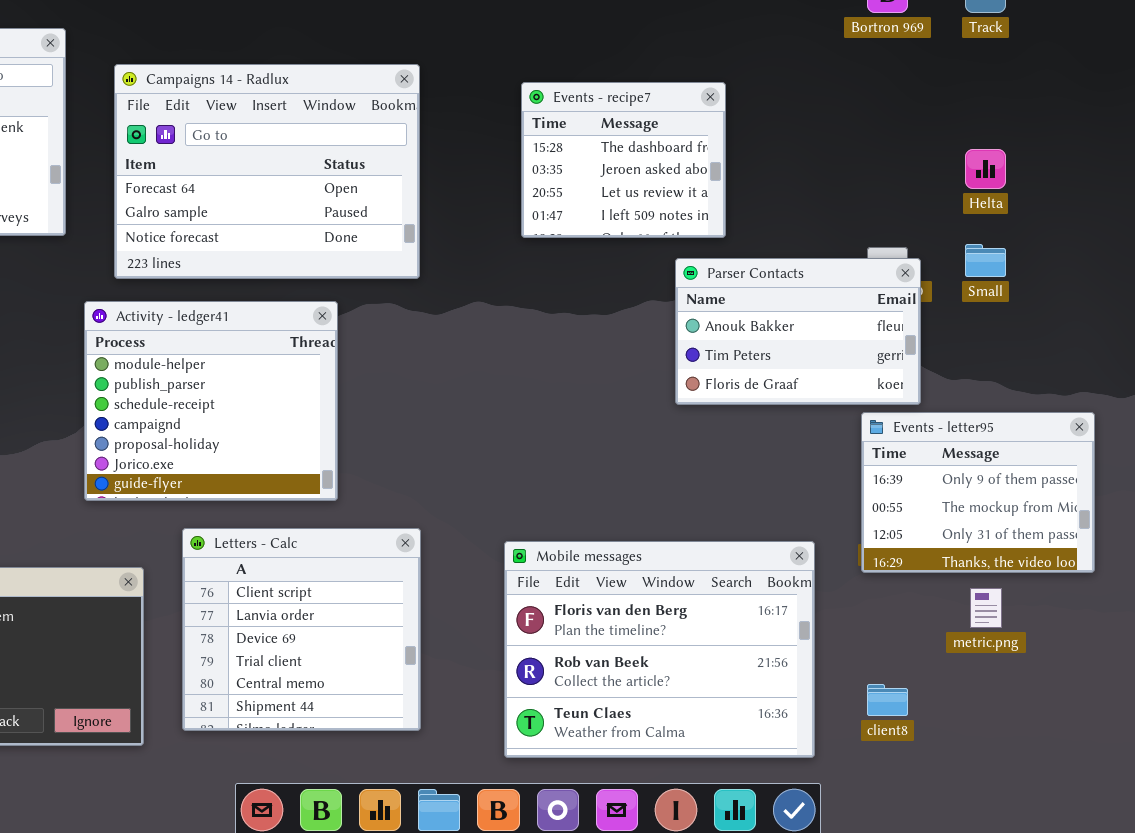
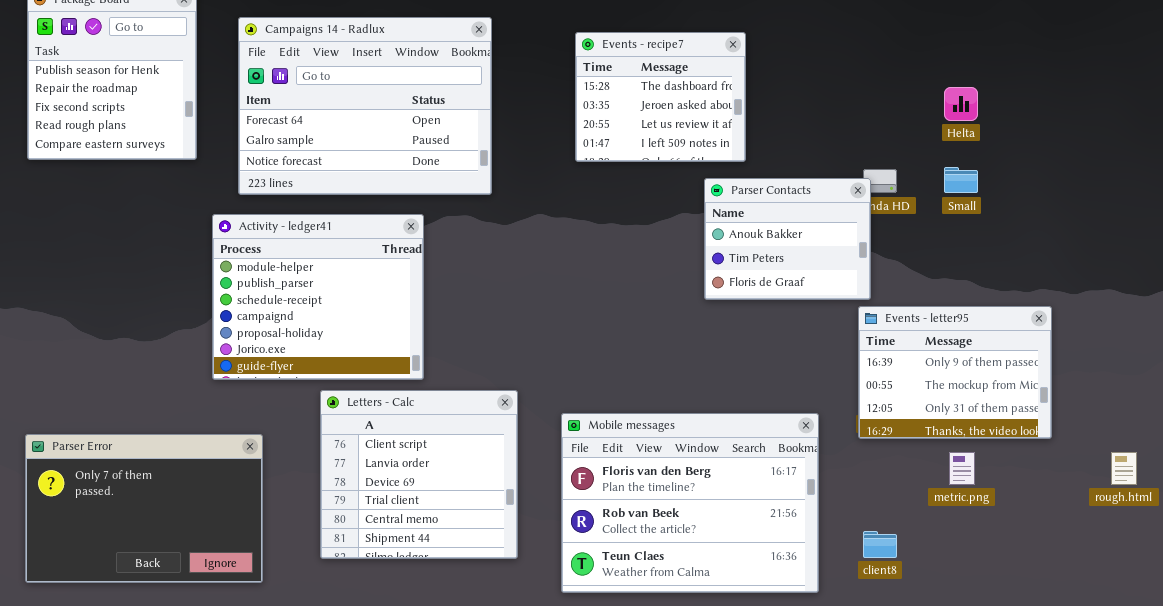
Parser Contacts: [675,258,921,405] -> [704,178,871,300], resized
Letters - Calc: [182,528,421,731] -> [320,390,518,559], moved

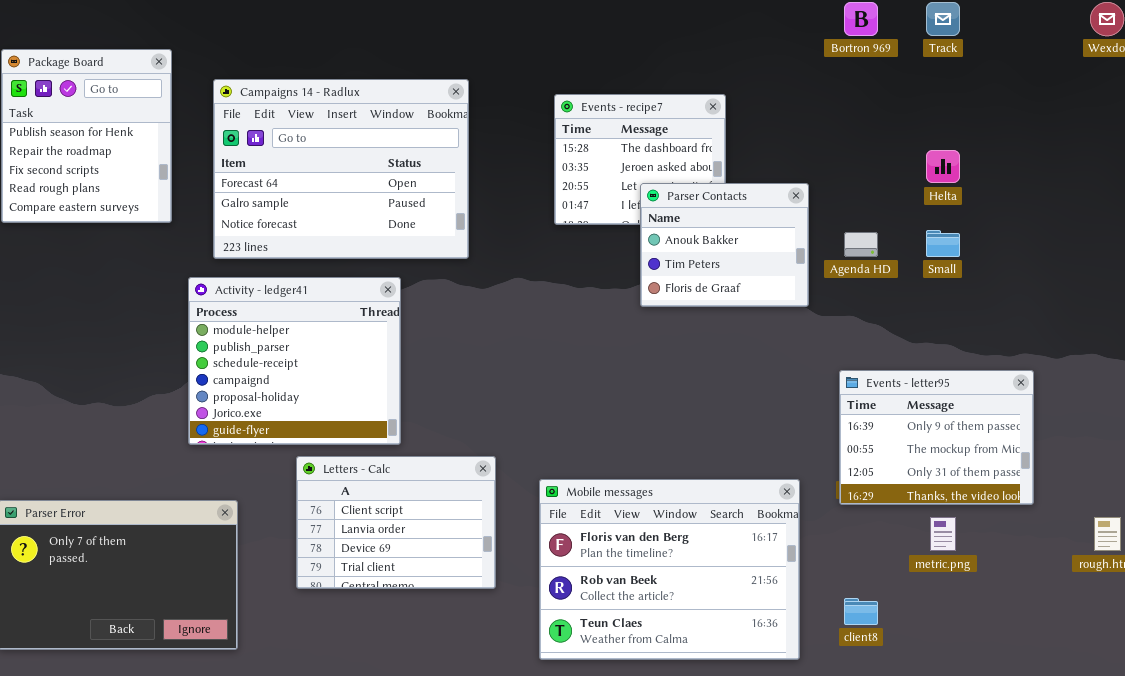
Parser Contacts: [704,178,871,300] -> [640,183,809,307], moved
Letters - Calc: [320,390,518,559] -> [296,456,496,589], resized

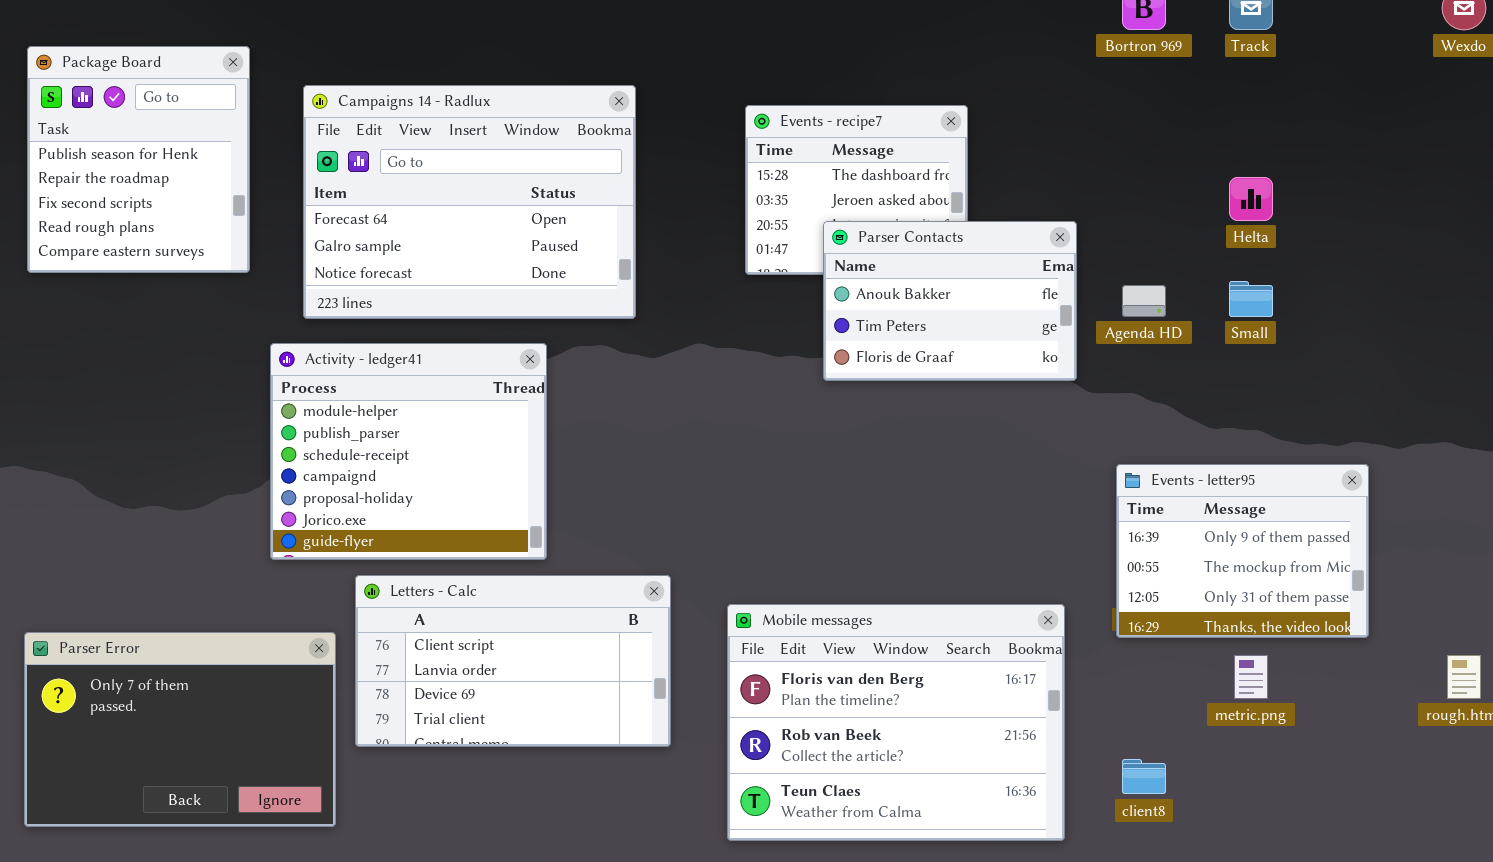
Parser Contacts: [640,183,809,307] -> [823,221,1077,381], resized
Letters - Calc: [296,456,496,589] -> [355,575,671,747], resized

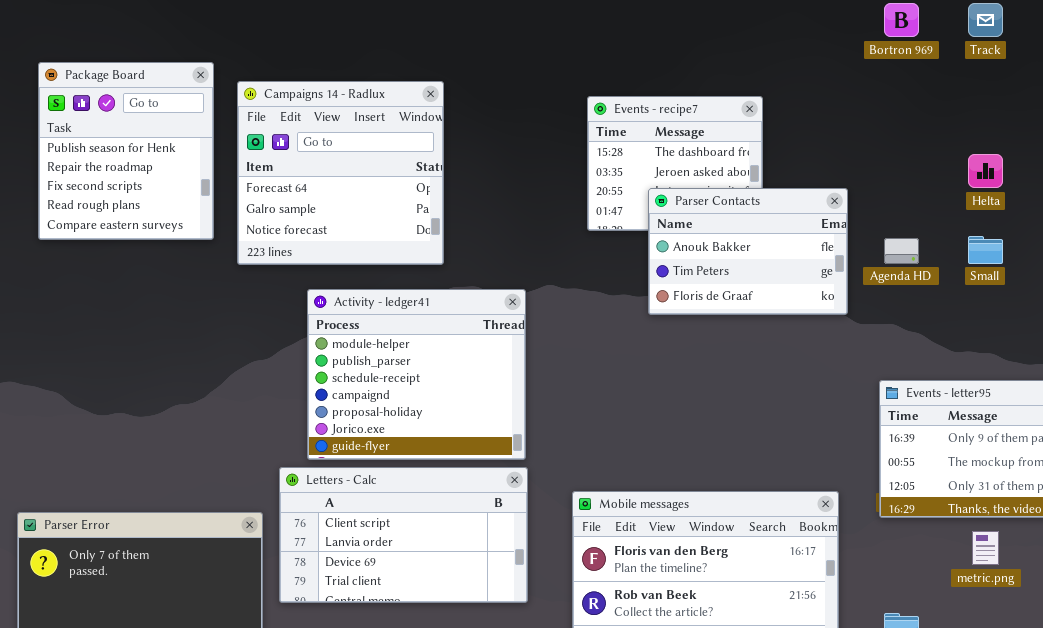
Package Board: [27,46,250,273] -> [38,62,214,240], moved
Campaigns 14 - Radlux: [303,85,636,319] -> [237,81,444,265], resized
Activity - ledger41: [270,343,547,560] -> [307,289,526,460], moved

